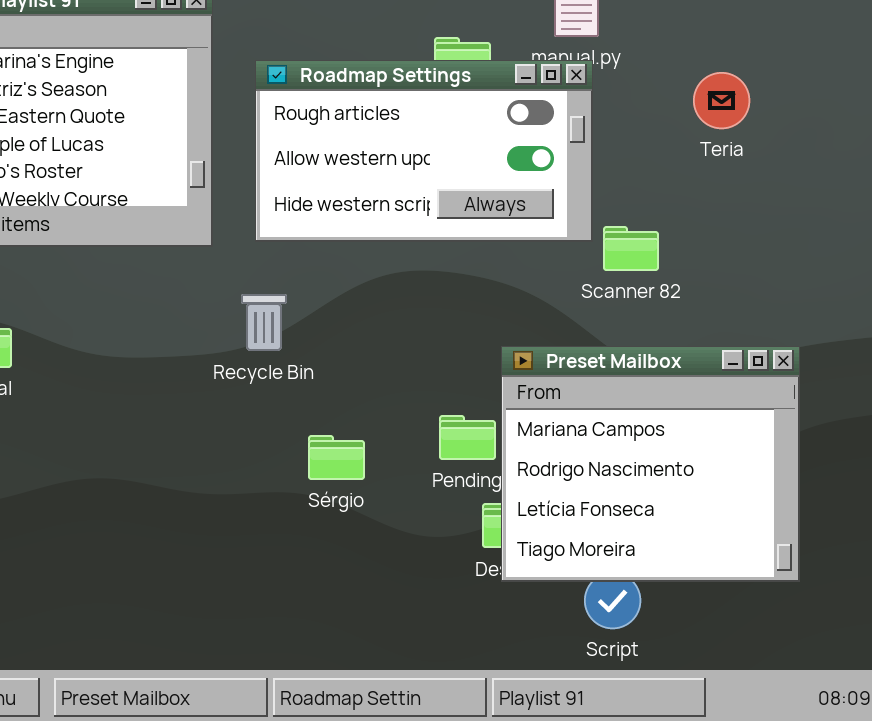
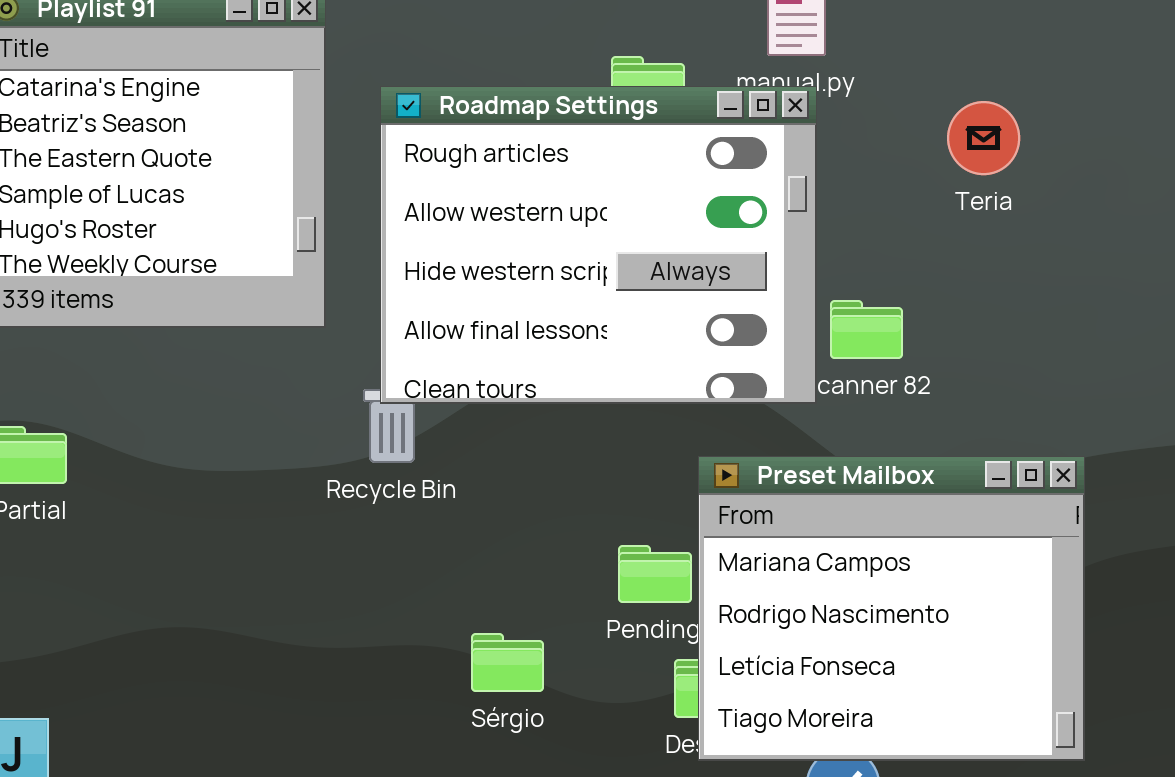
Roadmap Settings: [255,60,593,242] -> [380,86,817,404], resized
Sérgio: [308,435,365,480] -> [471,633,544,692], moved

